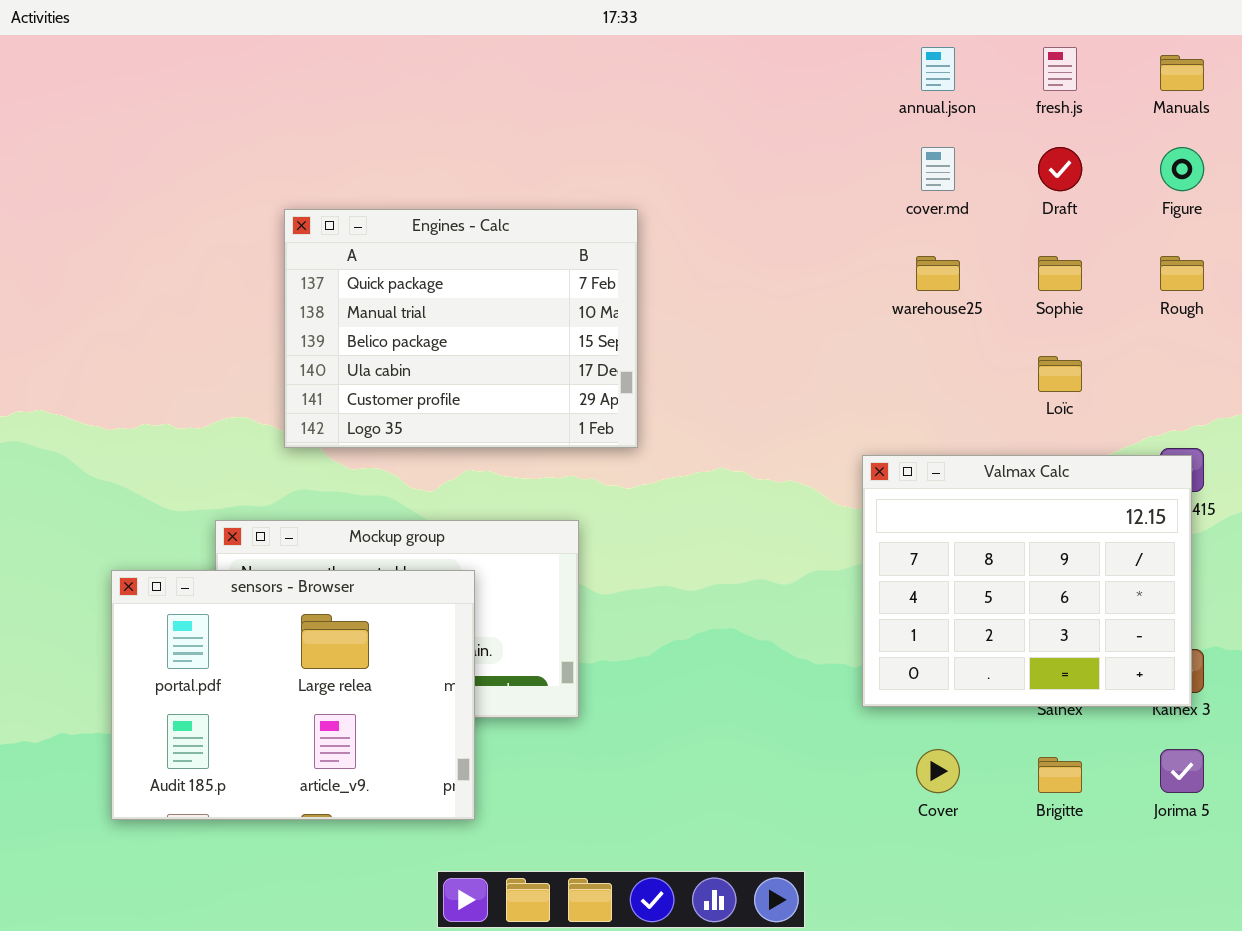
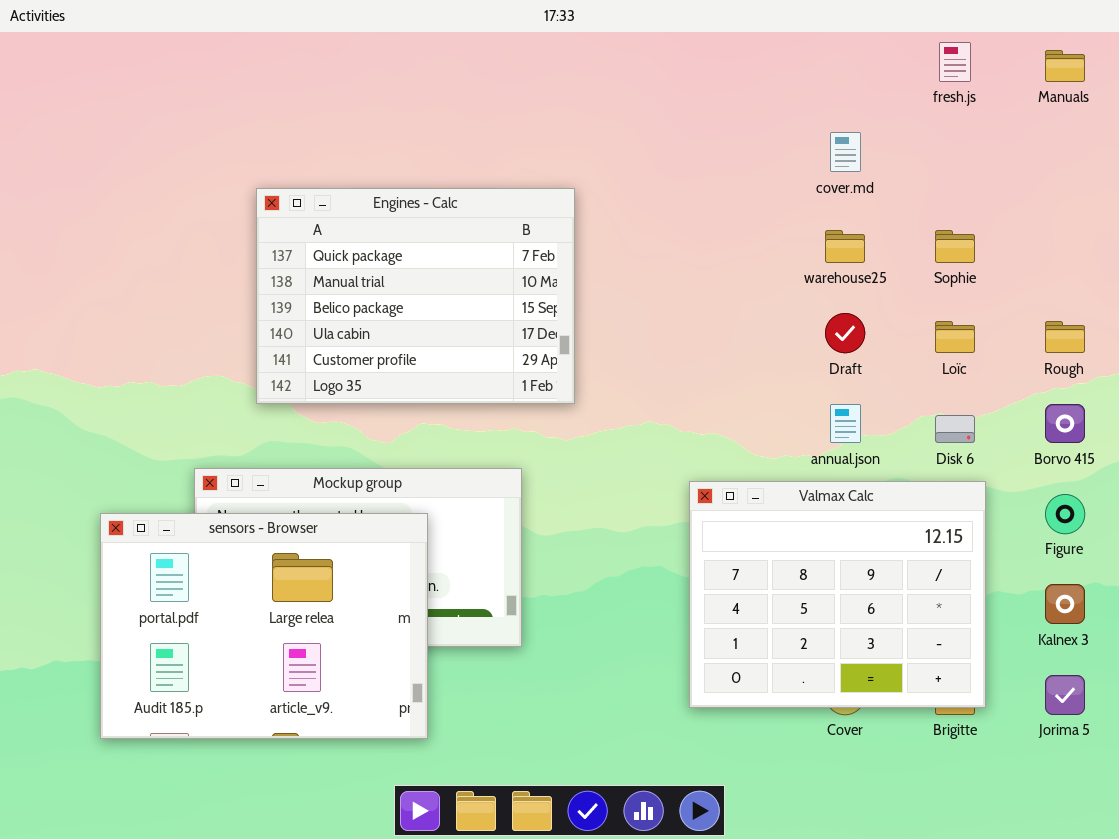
annual.json: [921,47,955,91] -> [830,404,861,443], moved
Draft: [1038,147,1082,191] -> [825,313,865,353], moved
Figure: [1160,147,1204,191] -> [1045,494,1085,534], moved
Rough: [1160,256,1204,291] -> [1045,321,1085,353], moved
Valmax Calc: [862,455,1192,707] -> [689,481,986,708], moved

